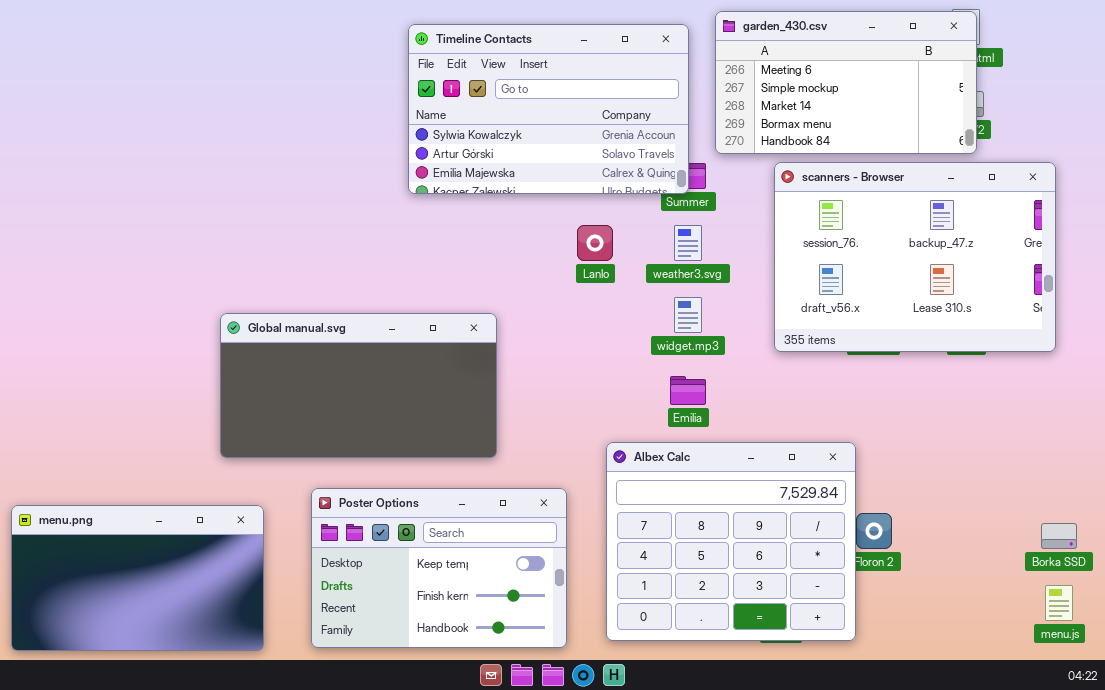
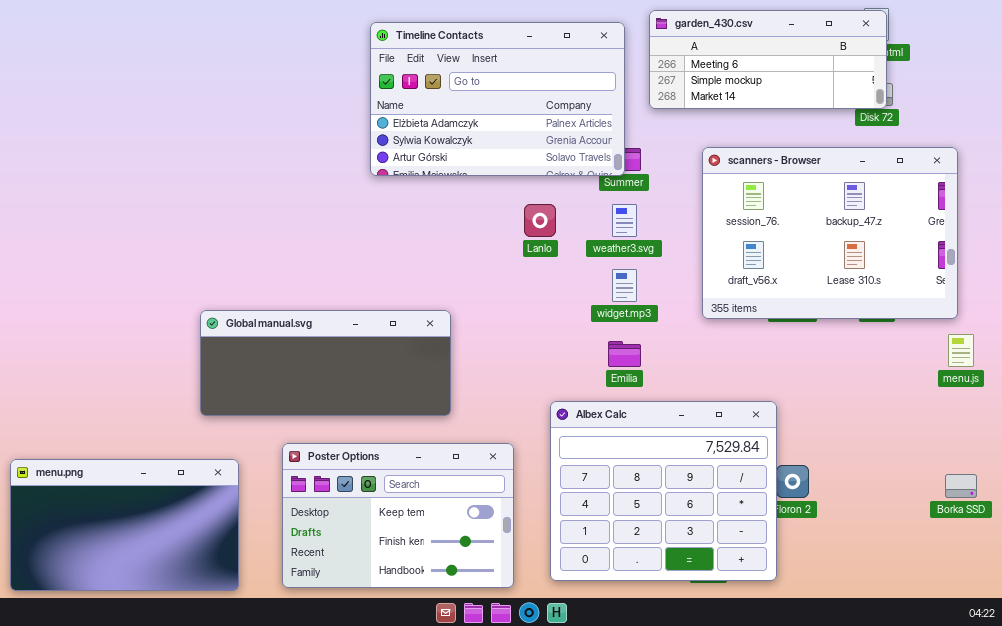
garden_430.csv: [715,11,977,154] -> [649,10,887,109], resized
Timeline Contacts: [408,24,689,194] -> [370,22,625,176], scrolled up 1 row
Global manual.svg: [220,313,497,458] -> [200,310,451,416], resized
menu.js: [1045,585,1073,621] -> [948,334,974,367], moved

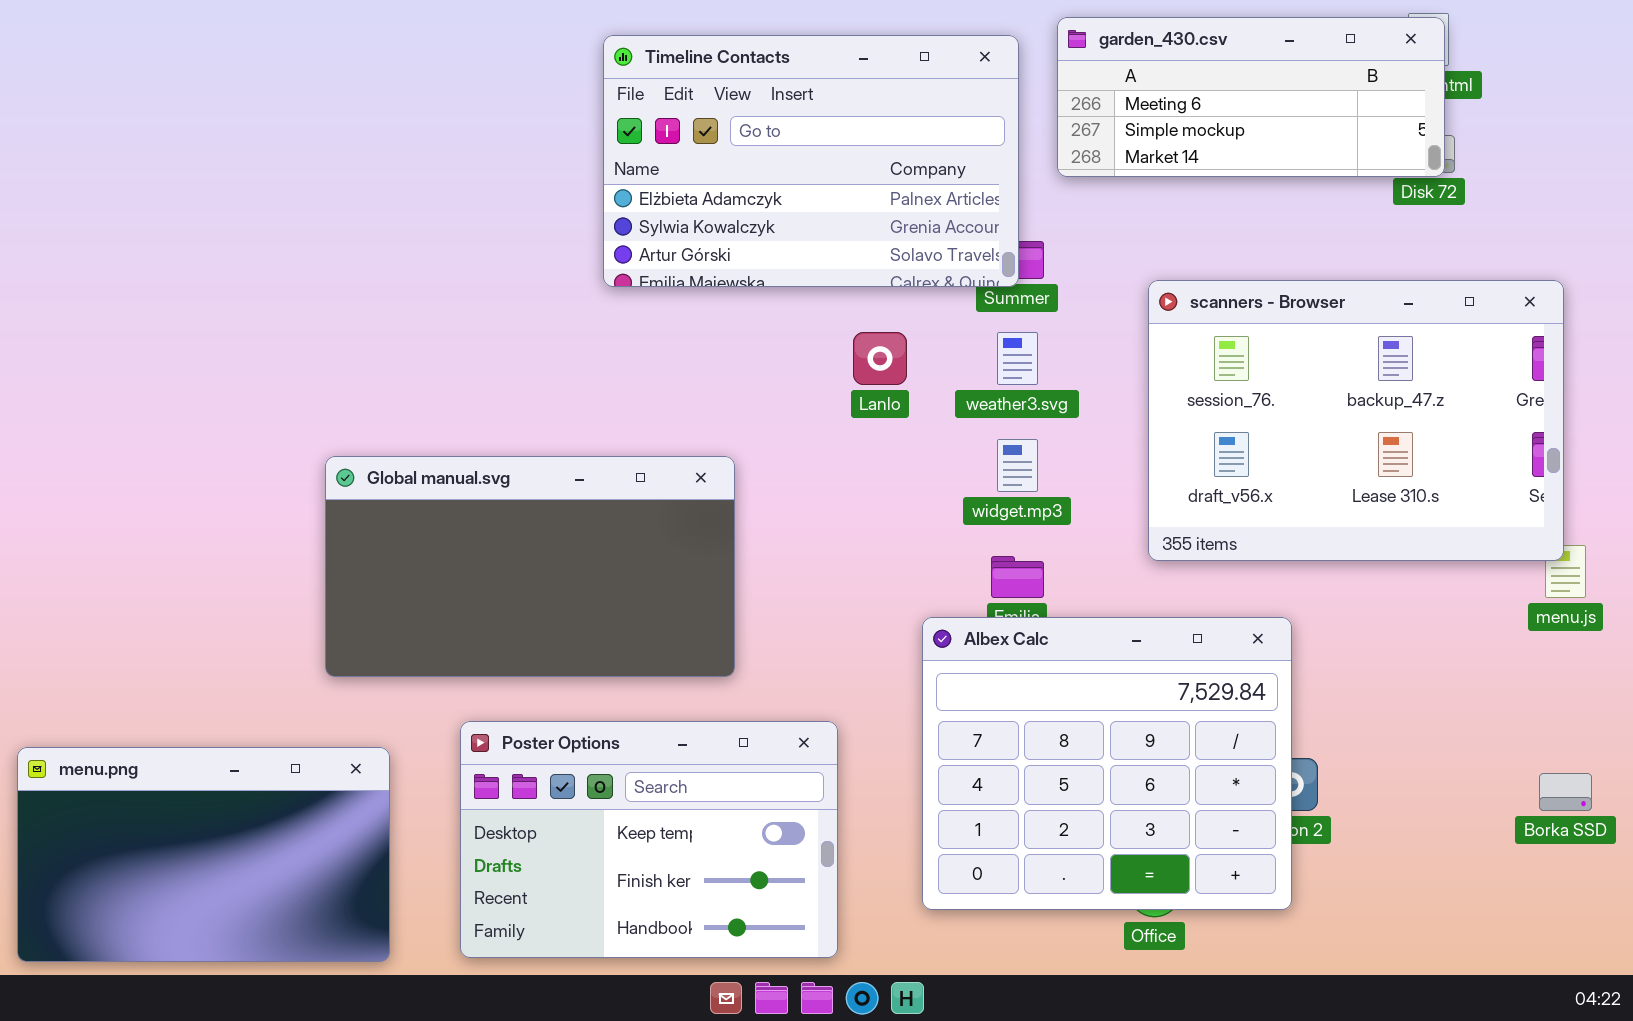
scanners - Browser: [702,147,958,319] -> [1148,280,1564,561], moved
Global manual.svg: [200,310,451,416] -> [325,456,735,677], resized
Albex Calc: [550,401,777,581] -> [922,617,1292,910], moved

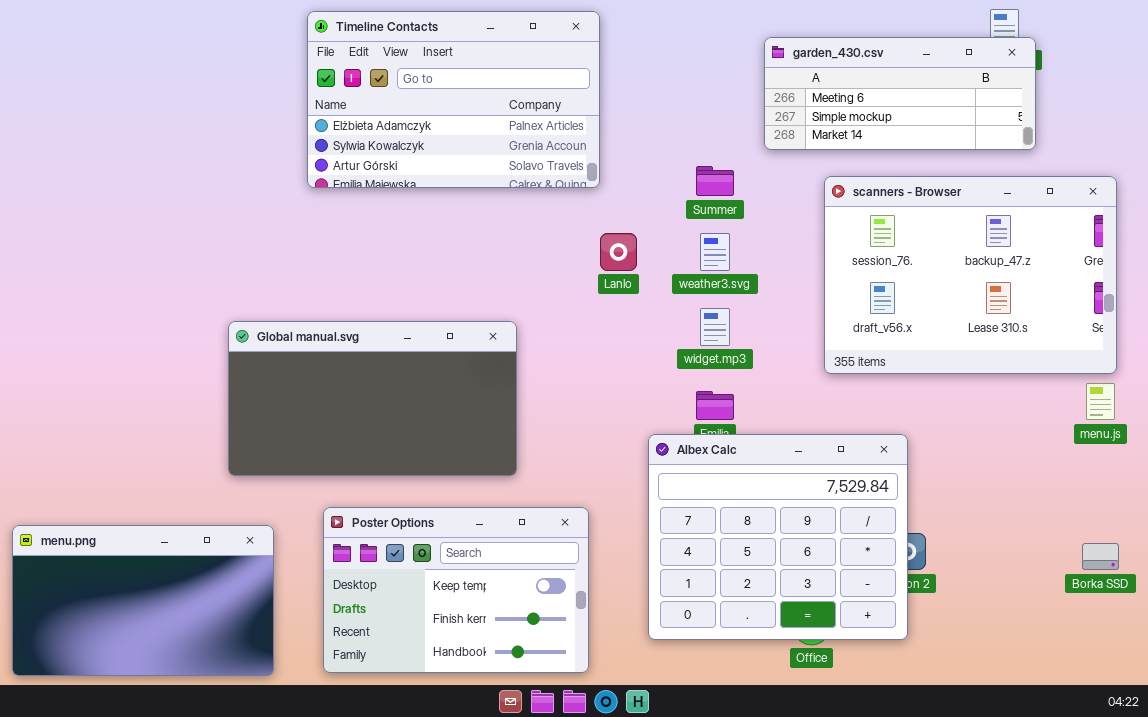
garden_430.csv: [1057,17,1445,177] -> [764,37,1036,150], moved
Timeline Contacts: [603,35,1019,287] -> [307,11,600,188], moved
scanners - Browser: [1148,280,1564,561] -> [824,176,1117,374], moved

